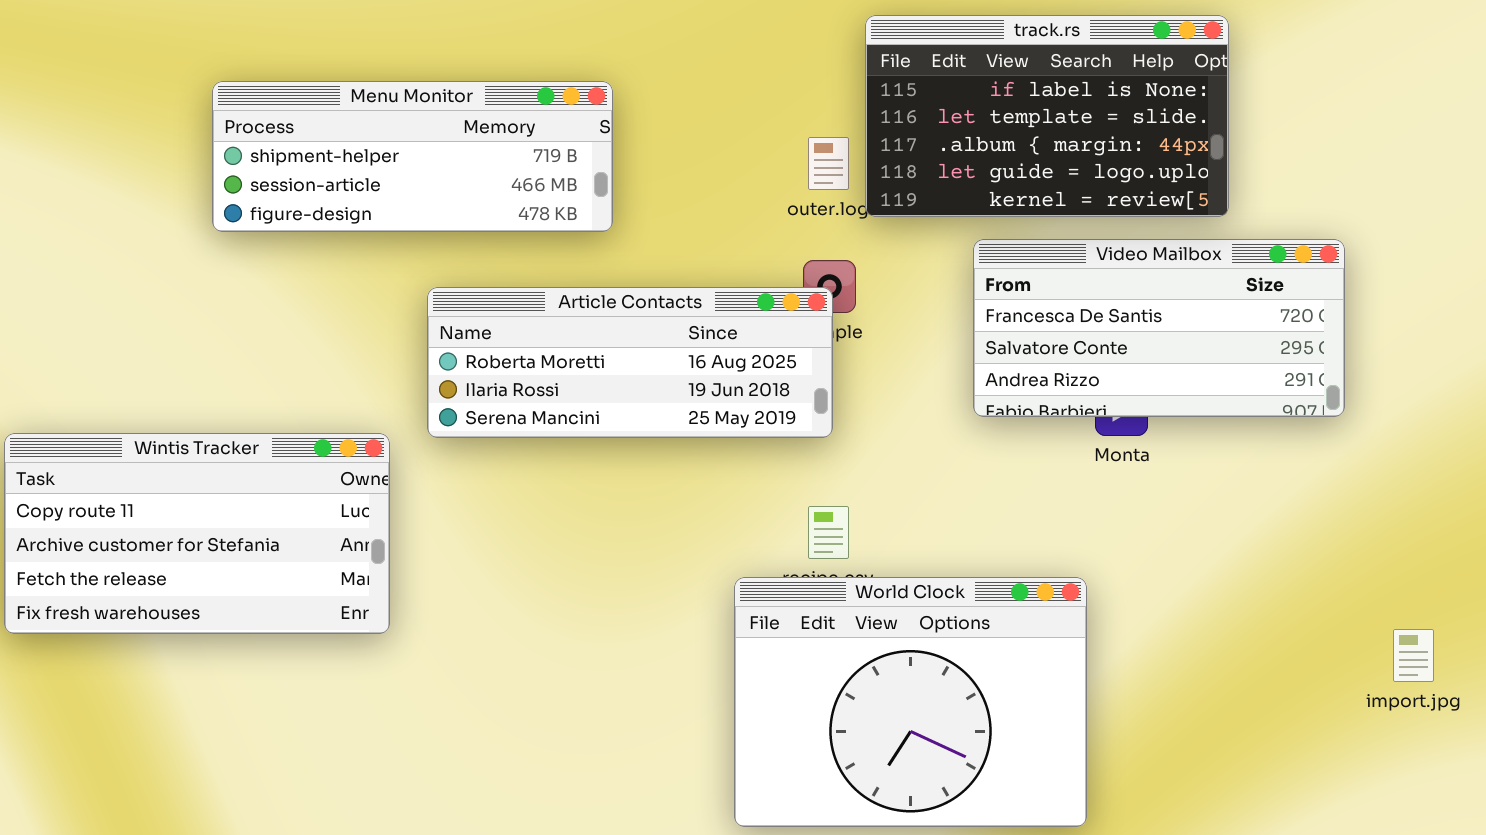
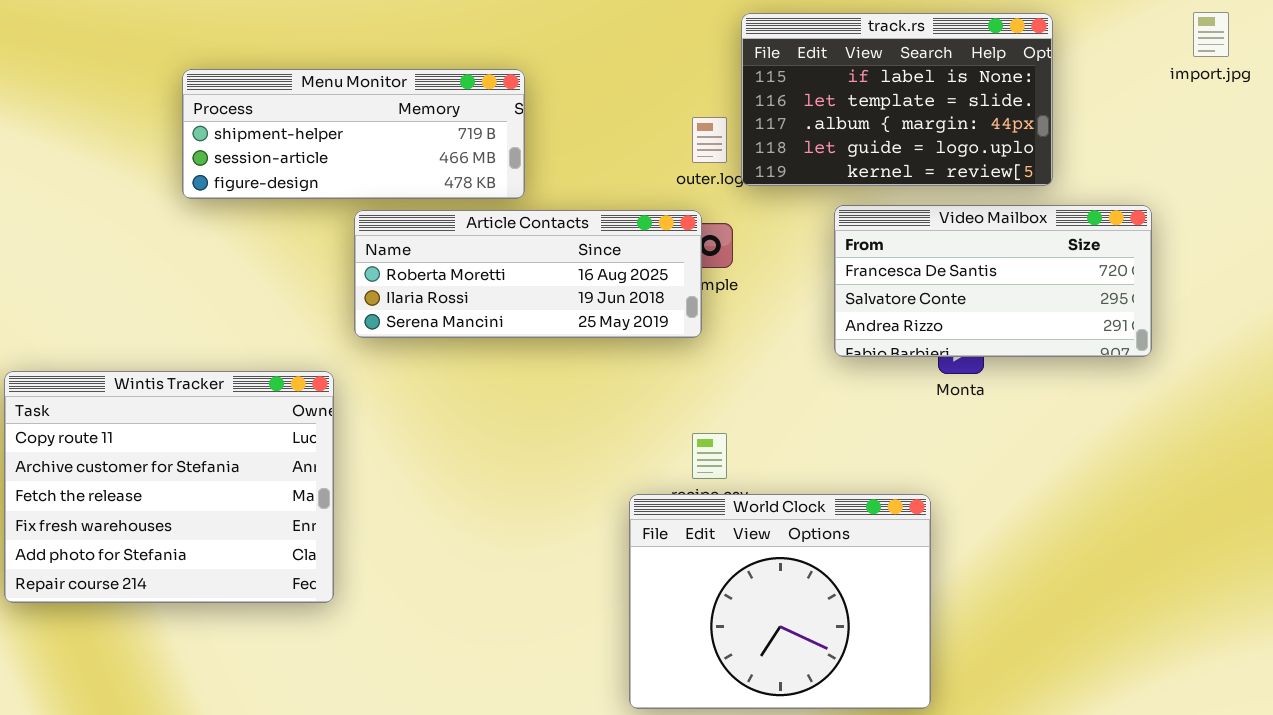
Article Contacts: [427,287,833,438] -> [354,210,702,338], moved
Wintis Tracker: [4,433,390,634] -> [4,371,334,603], resized
import.jpg: [1393,629,1434,682] -> [1193,12,1229,57], moved

